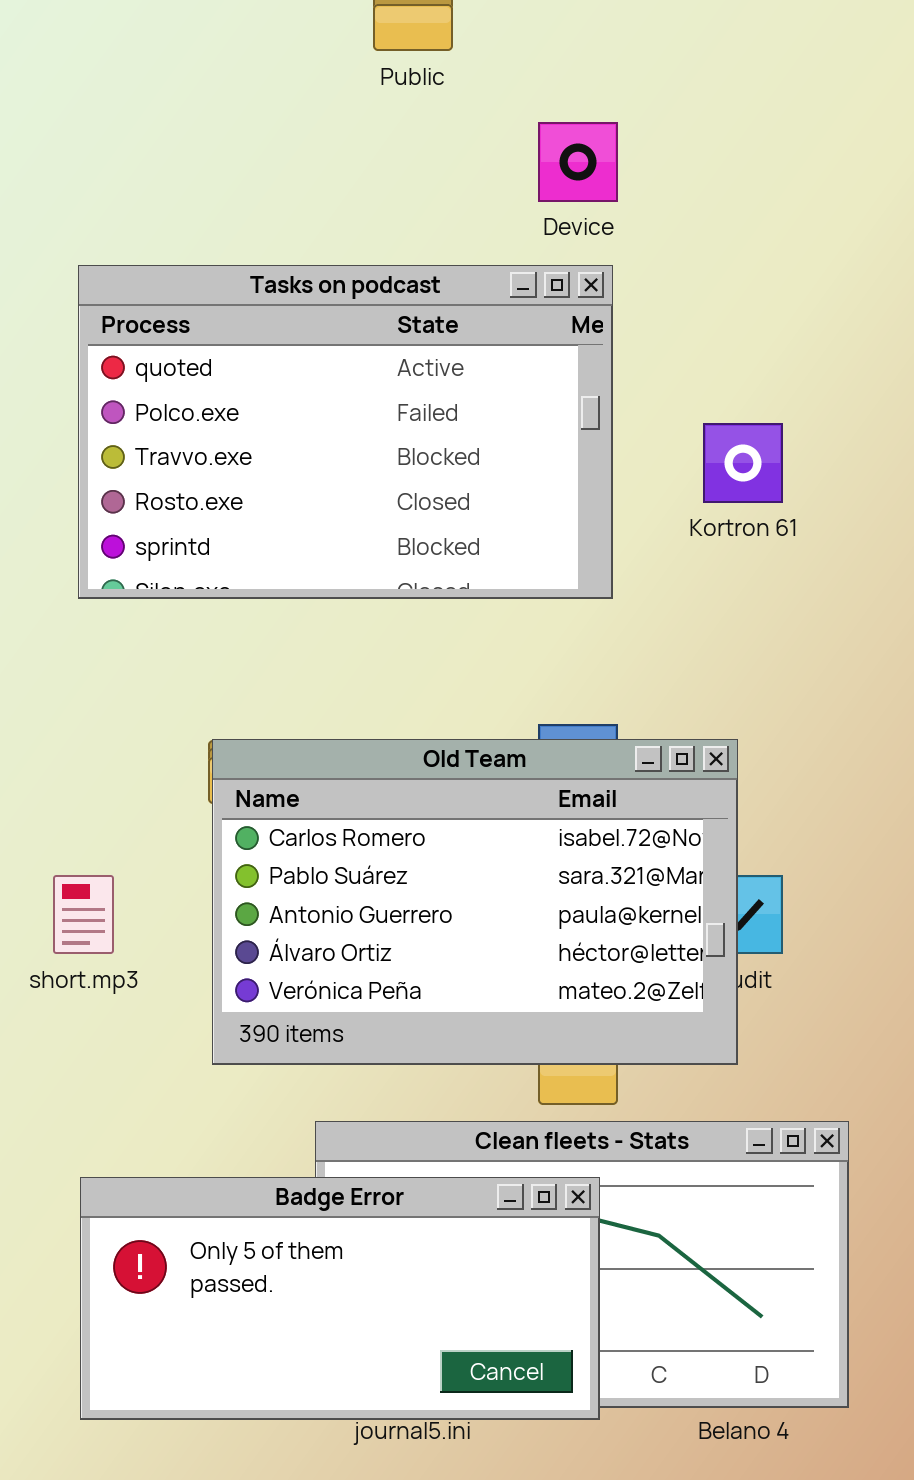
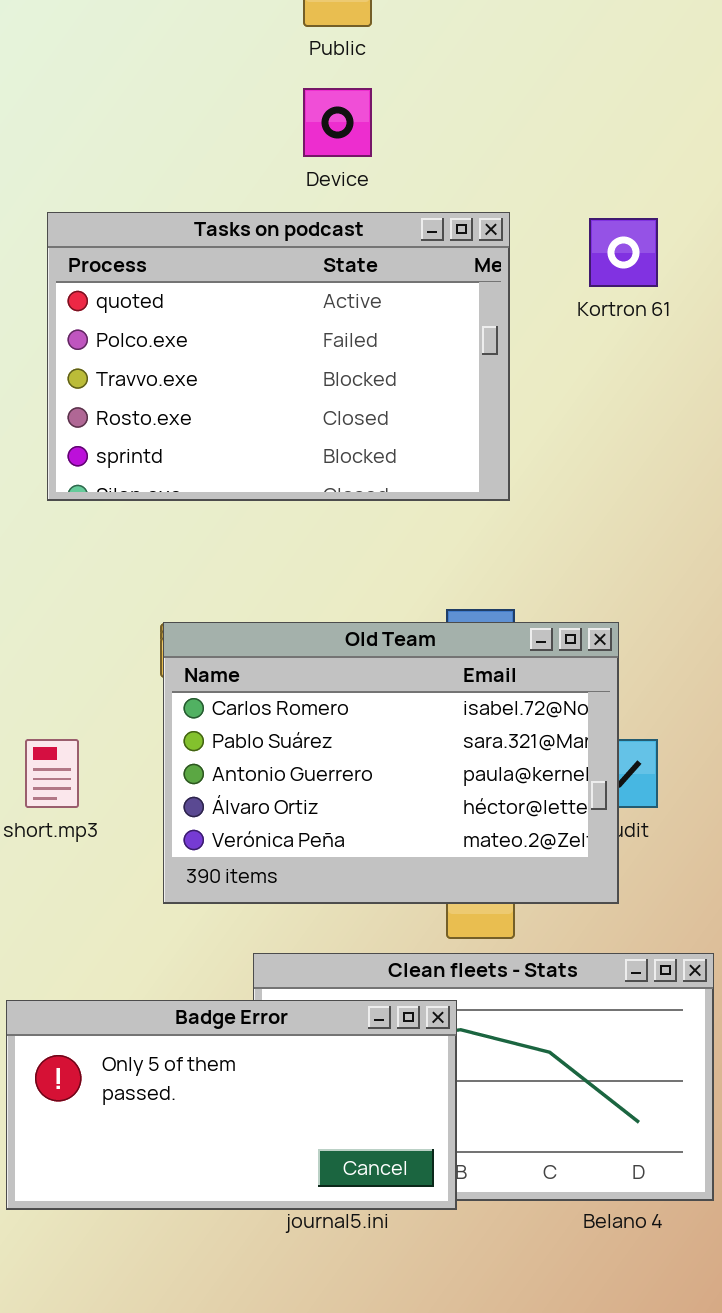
Device: [538,122,618,202] -> [303,88,372,157], moved
Kortron 61: [703,423,783,503] -> [589,218,658,287], moved
Badge Error: [80,1177,600,1420] -> [6,1000,457,1210], moved

